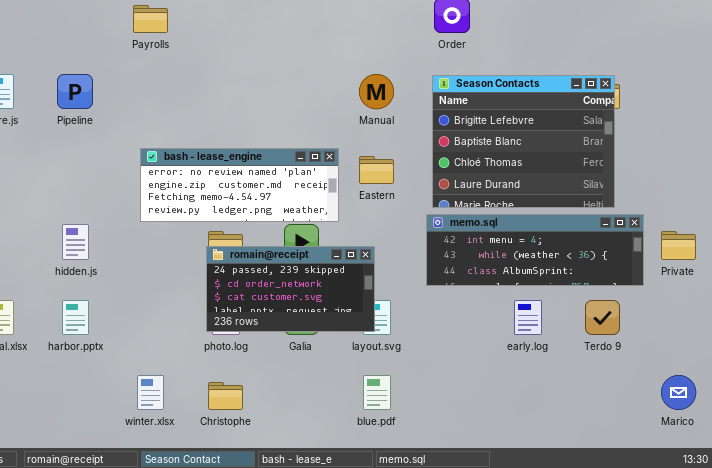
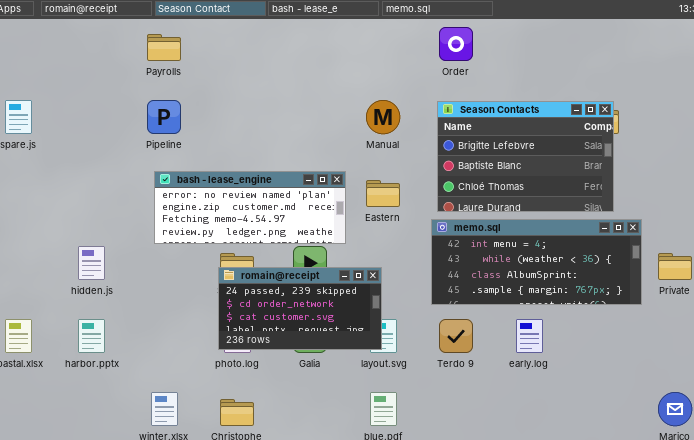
Pipeline: [57,74,93,109] -> [147,100,181,134], moved
Season Contacts: [432,75,615,208] -> [437,101,614,212], resized
memo.sql: [426,214,644,286] -> [431,219,642,305], resized
Terdo 9: [585,300,620,335] -> [439,319,473,353], moved

